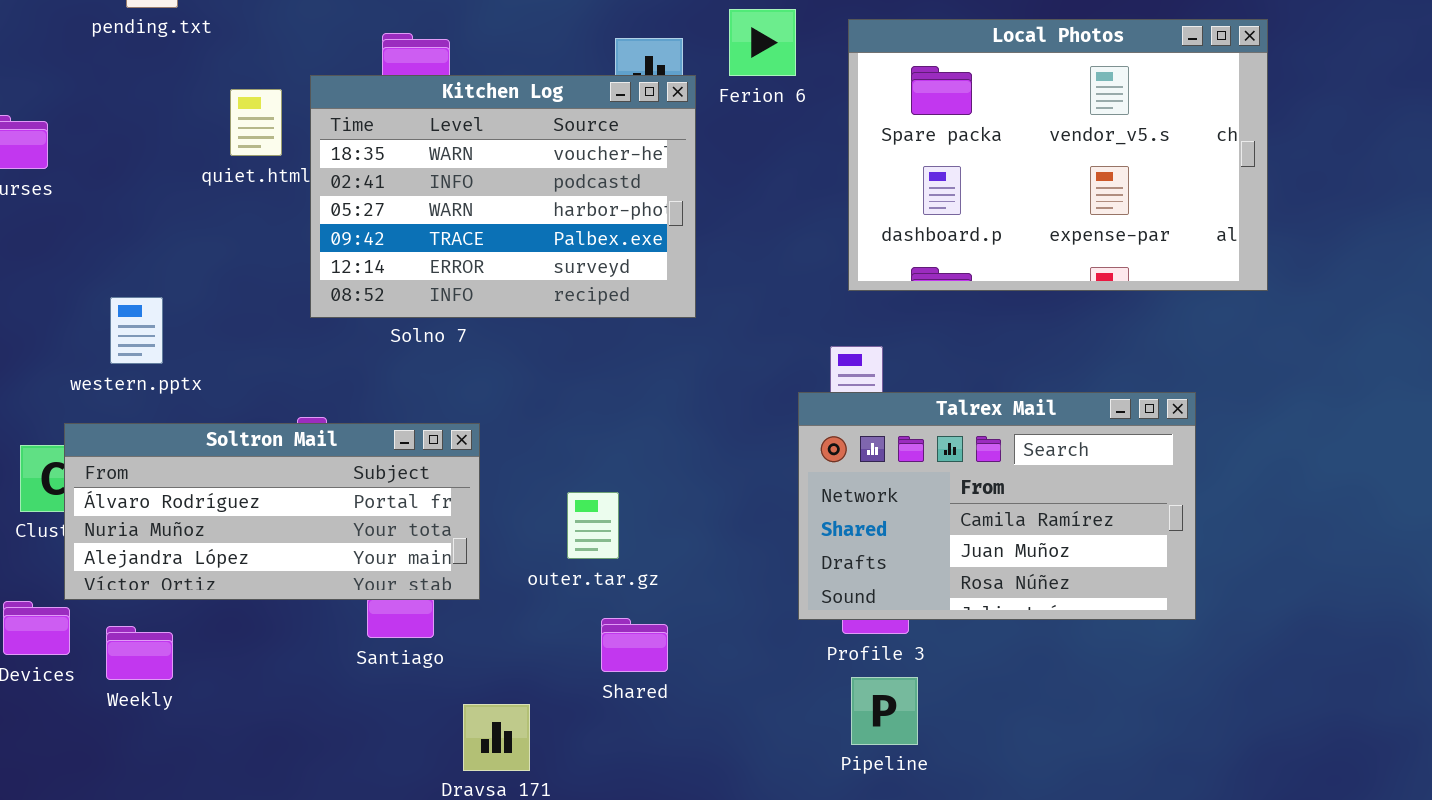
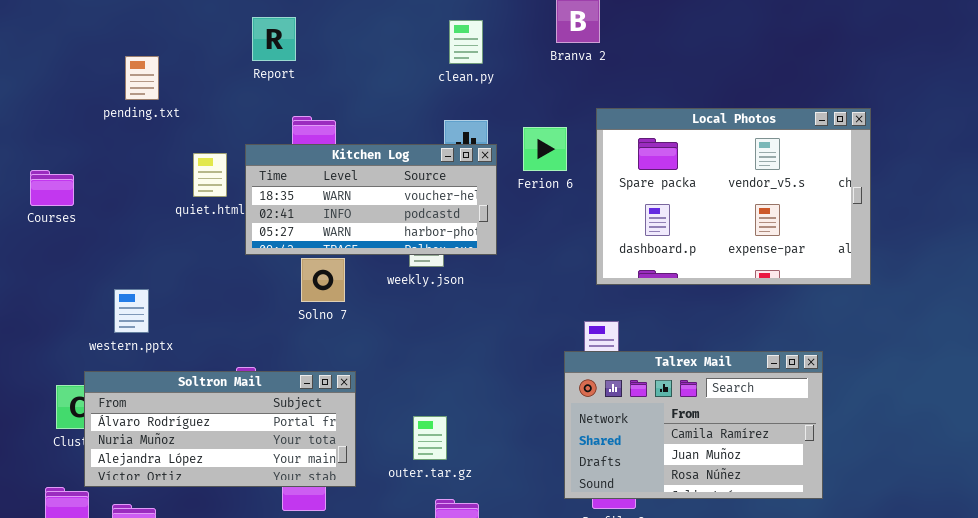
Ferion 6: [729,9,796,76] -> [523,127,567,171], moved
Kitchen Log: [310,75,696,318] -> [245,144,497,255], resized

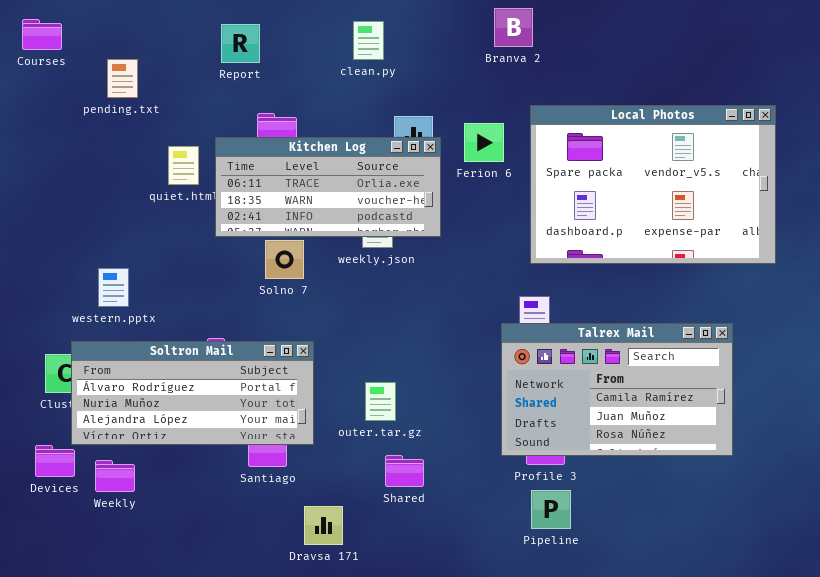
clean.py: [449,20,483,64] -> [353,21,384,60], moved
Kitchen Log: [245,144,497,255] -> [215,137,441,237], scrolled up 1 row
Courses: [30,170,74,206] -> [22,19,62,50], moved

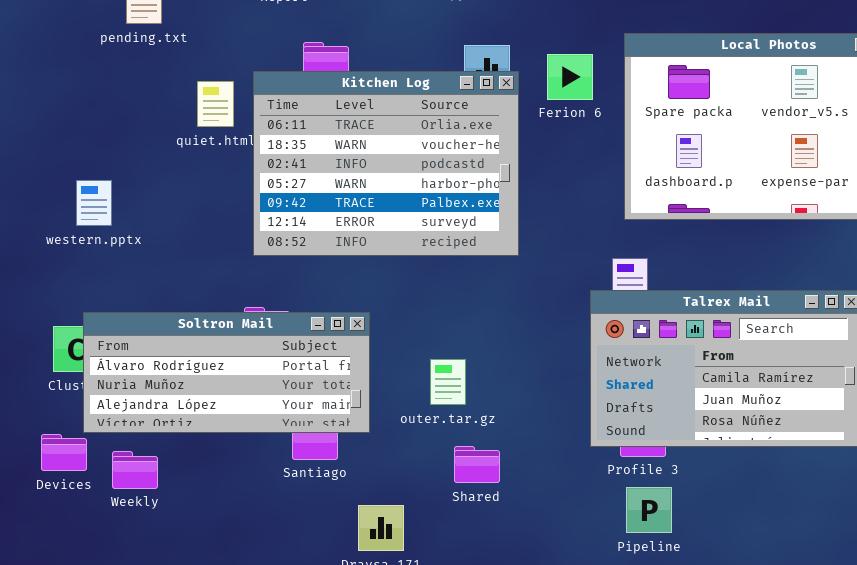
Kitchen Log: [215,137,441,237] -> [253,71,519,256], resized
western.pptx: [98,268,129,307] -> [76,180,112,226], moved

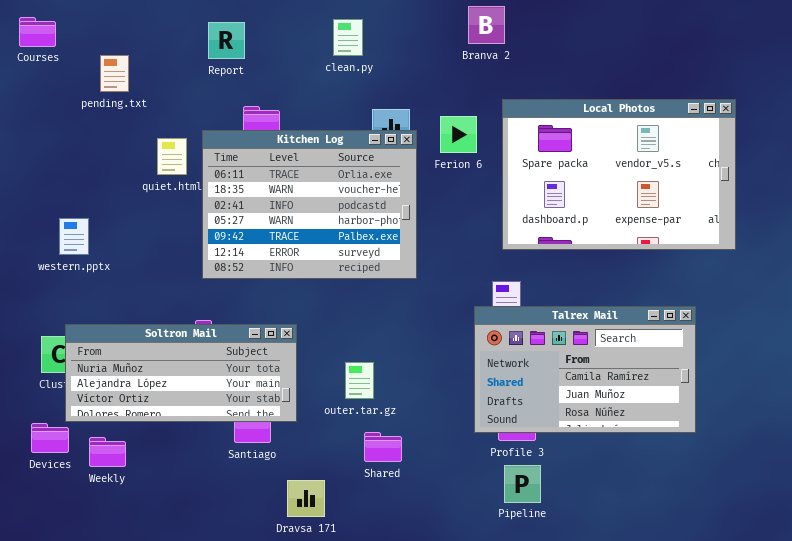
Soltron Mail: [83,312,370,433] -> [65,324,297,422], scrolled down 1 row

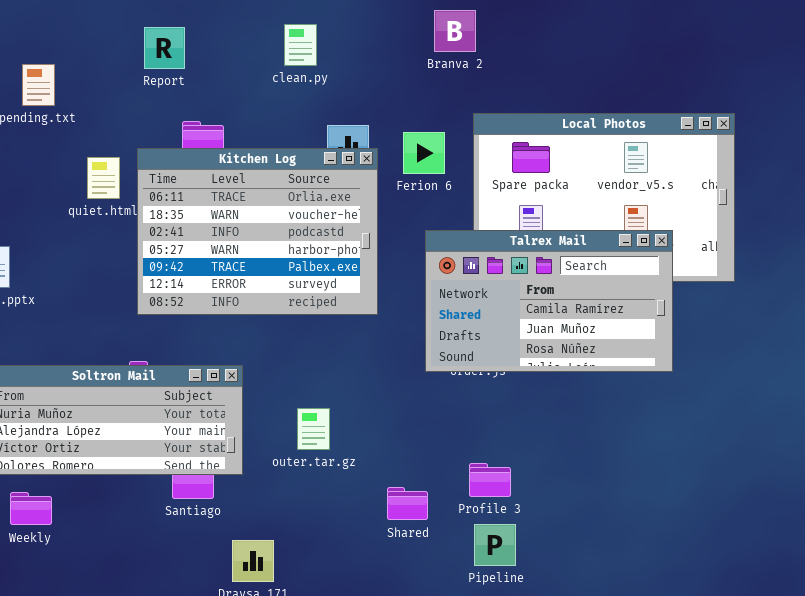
Talrex Mail: [474,306,696,433] -> [425,230,673,372], moved
Shared: [364,432,402,462] -> [387,487,428,520], moved

